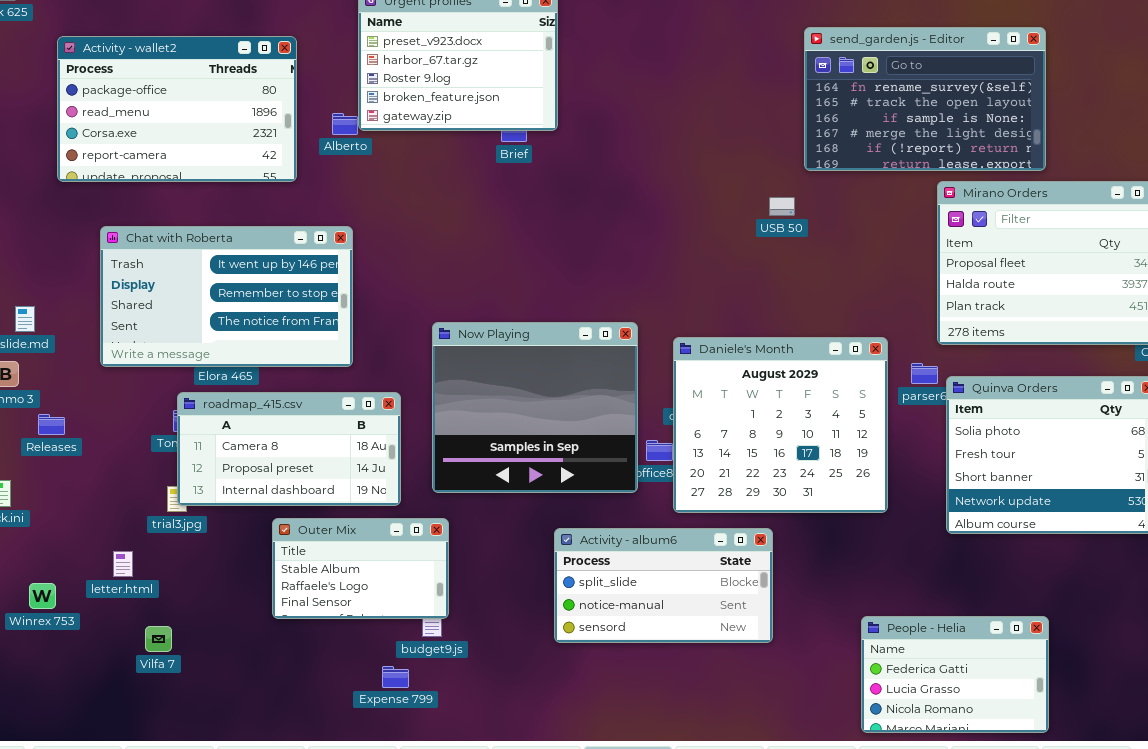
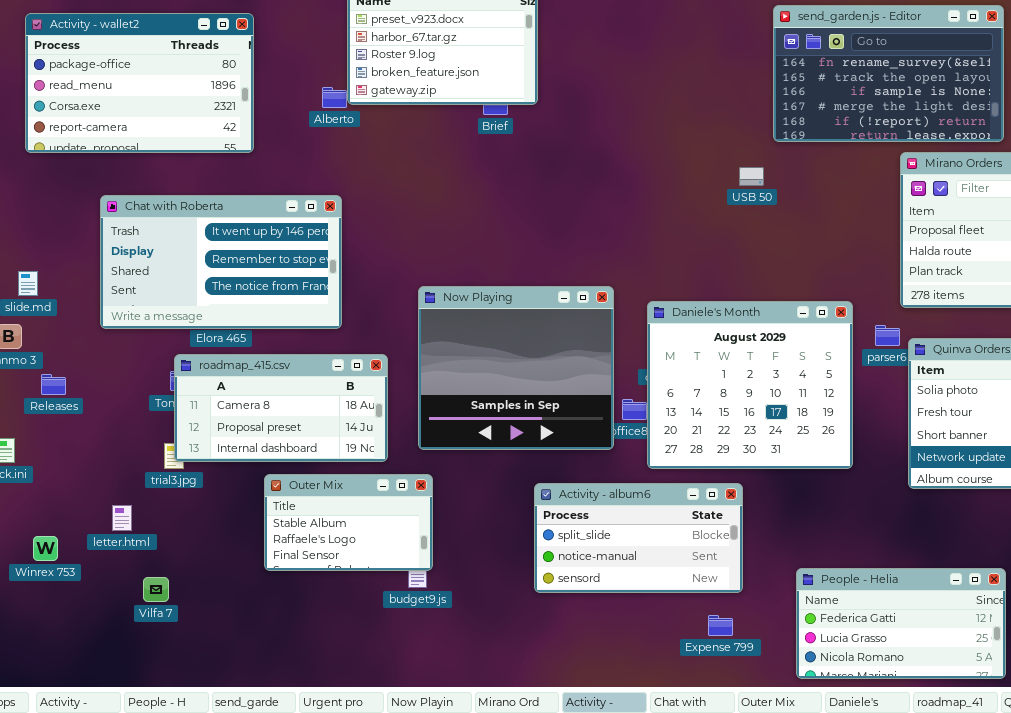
Activity - wallet2: [57,36,297,182] -> [25,13,254,153], moved
People - Helia: [861,616,1049,733] -> [796,568,1006,679], resized
Expense 799: [382,666,409,688] -> [708,615,733,636], moved

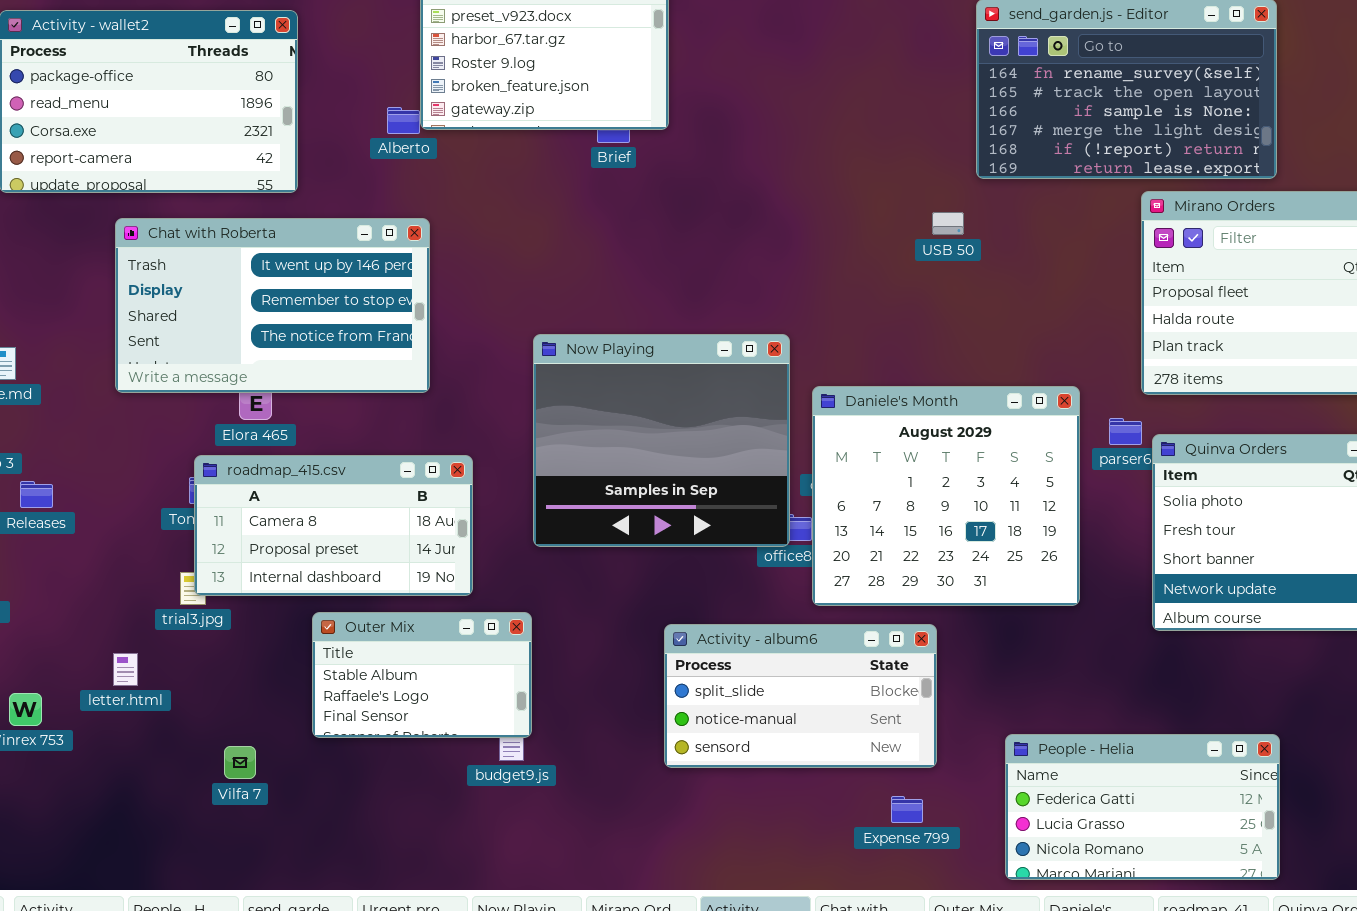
Chat with Roberta: [100,195,342,329] -> [115,218,430,393], moved
Now Playing: [418,286,614,450] -> [533,334,790,547], moved
Vilfa 7: [143,577,169,602] -> [224,746,256,779], moved

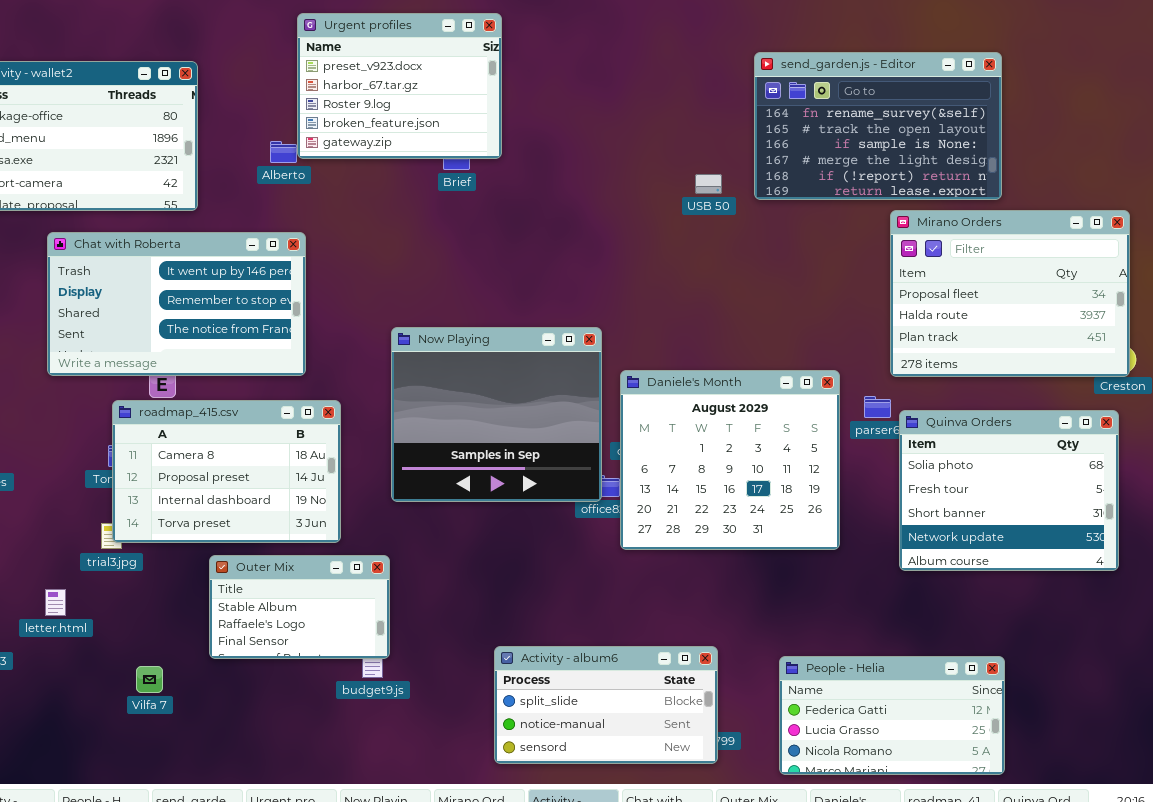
USB 50: [932,212,964,235] -> [695,174,722,194], moved
roadmap_415.csv: [194,455,473,596] -> [112,400,341,543], resized
Activity - album6: [664,624,937,768] -> [494,646,718,764], moved

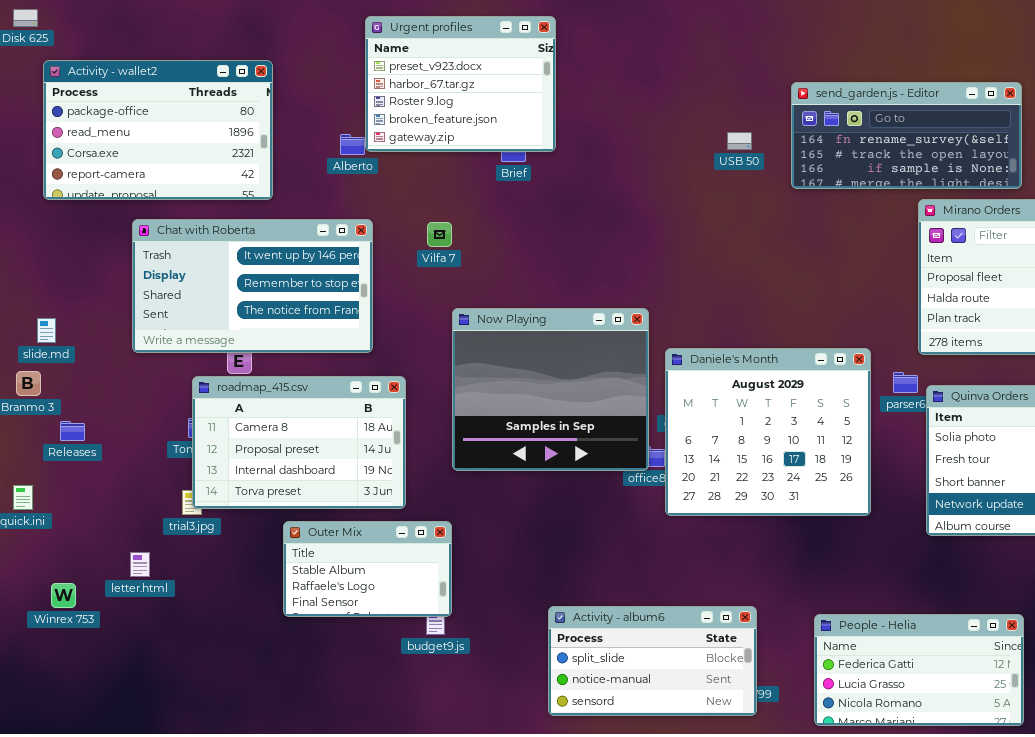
send_garden.js - Editor: [754,52,1002,200] -> [791,82,1022,189], resized
USB 50: [695,174,722,194] -> [727,132,752,150], moved
Vilfa 7: [136,666,163,693] -> [427,222,452,247], moved

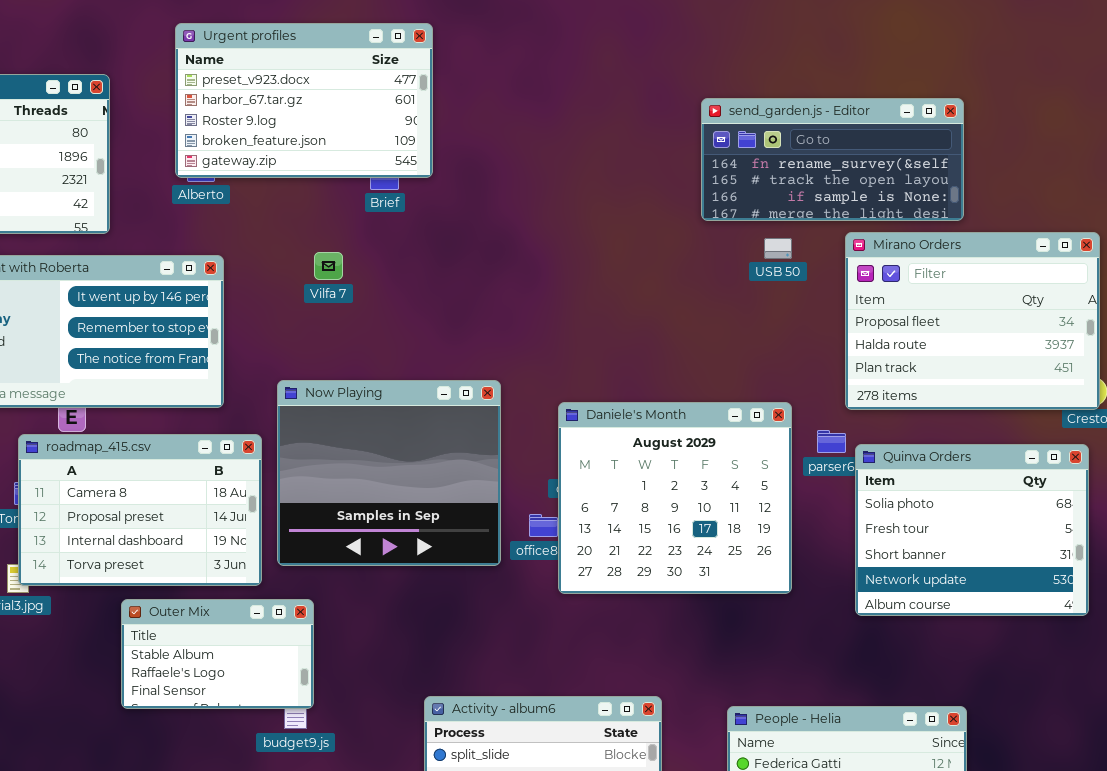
Urgent profiles: [365,16,556,152] -> [175,23,433,178], resized
USB 50: [727,132,752,150] -> [764,238,792,259], moved
Vilfa 7: [427,222,452,247] -> [314,252,343,280], moved
Now Playing: [452,308,649,471] -> [277,380,501,566], moved

